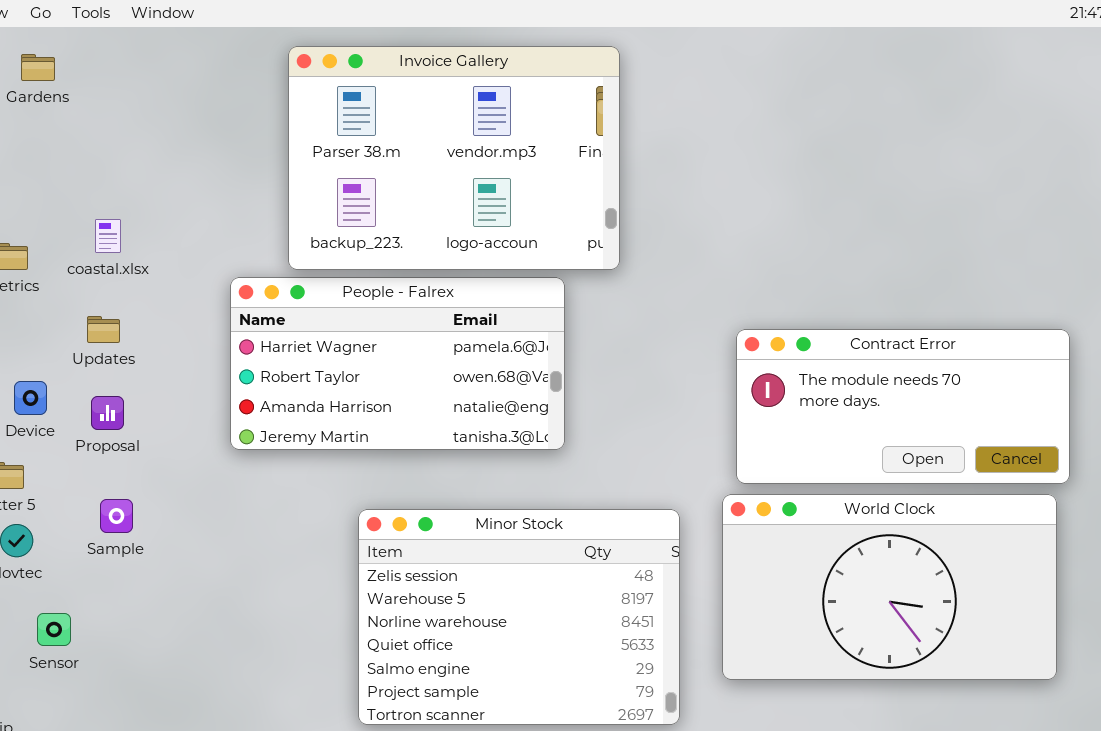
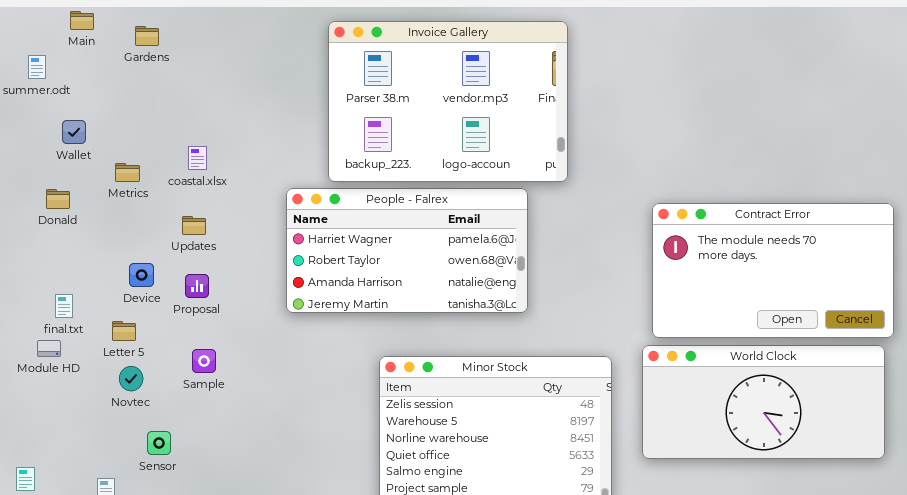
Contract Error: [736,329,1070,484] -> [652,203,894,338], resized
World Clock: [722,494,1057,680] -> [642,345,885,459], resized

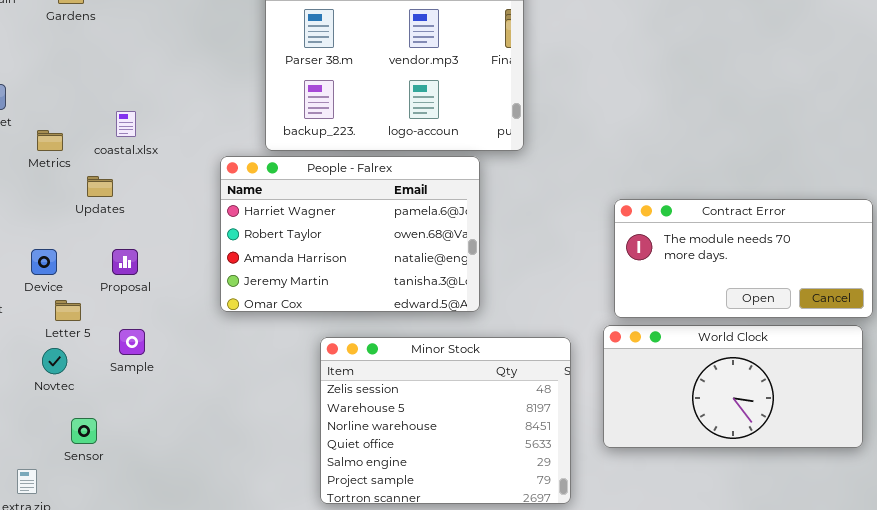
People - Falrex: [286,188,528,313] -> [220,156,480,312], resized
Contract Error: [652,203,894,338] -> [614,199,873,318], resized
Updates: [182,216,206,235] -> [87,176,113,197], moved
Device: [129,263,154,287] -> [31,249,57,275], moved
Letter 5: [112,321,136,341] -> [55,300,81,321], moved

